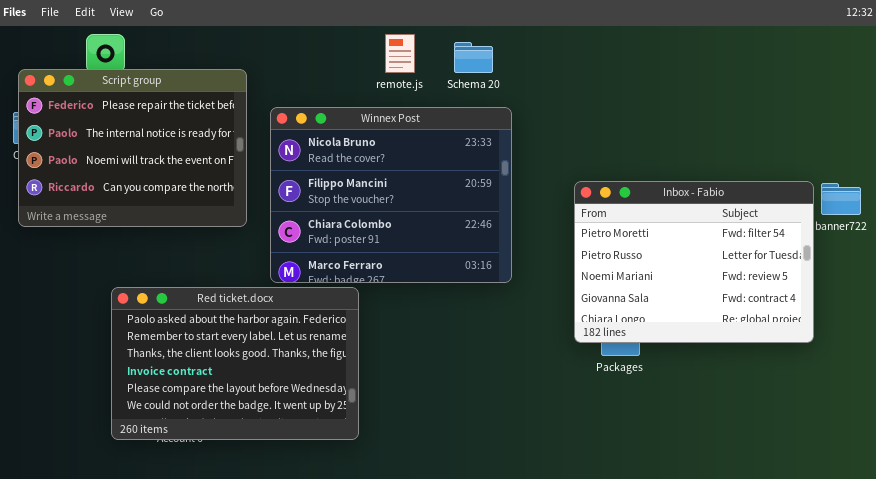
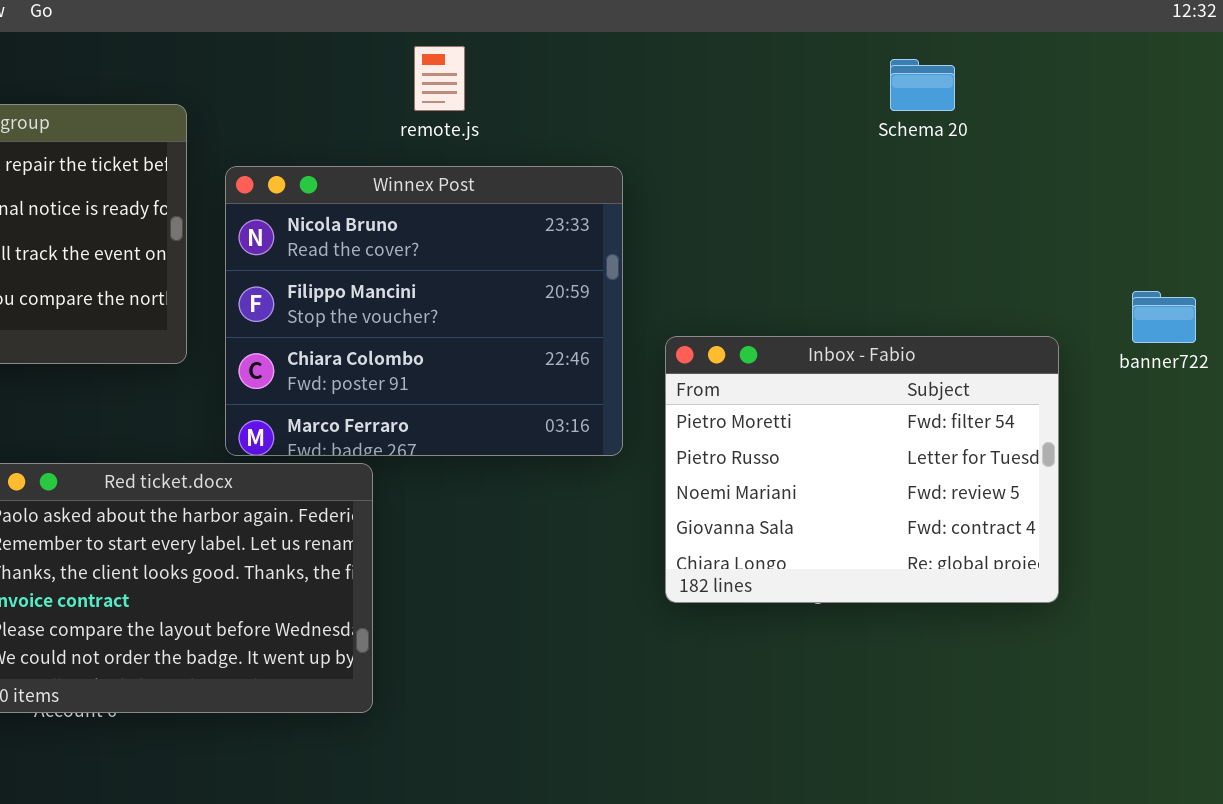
Schema 20: [454,42,493,73] -> [890,59,955,111], moved
Inbox - Fabio: [574,181,814,343] -> [665,336,1059,603], moved

